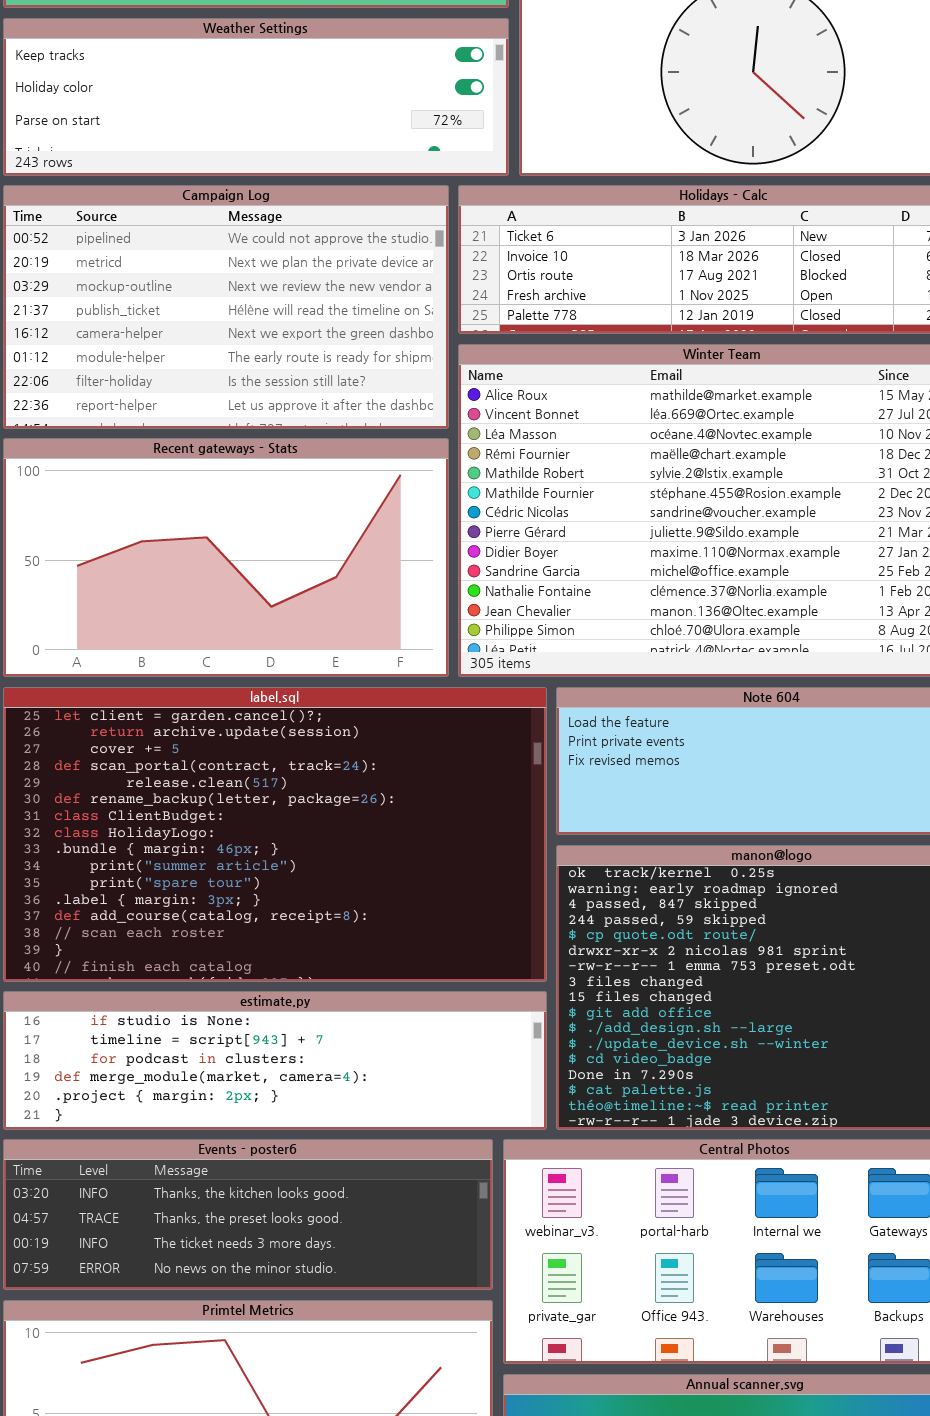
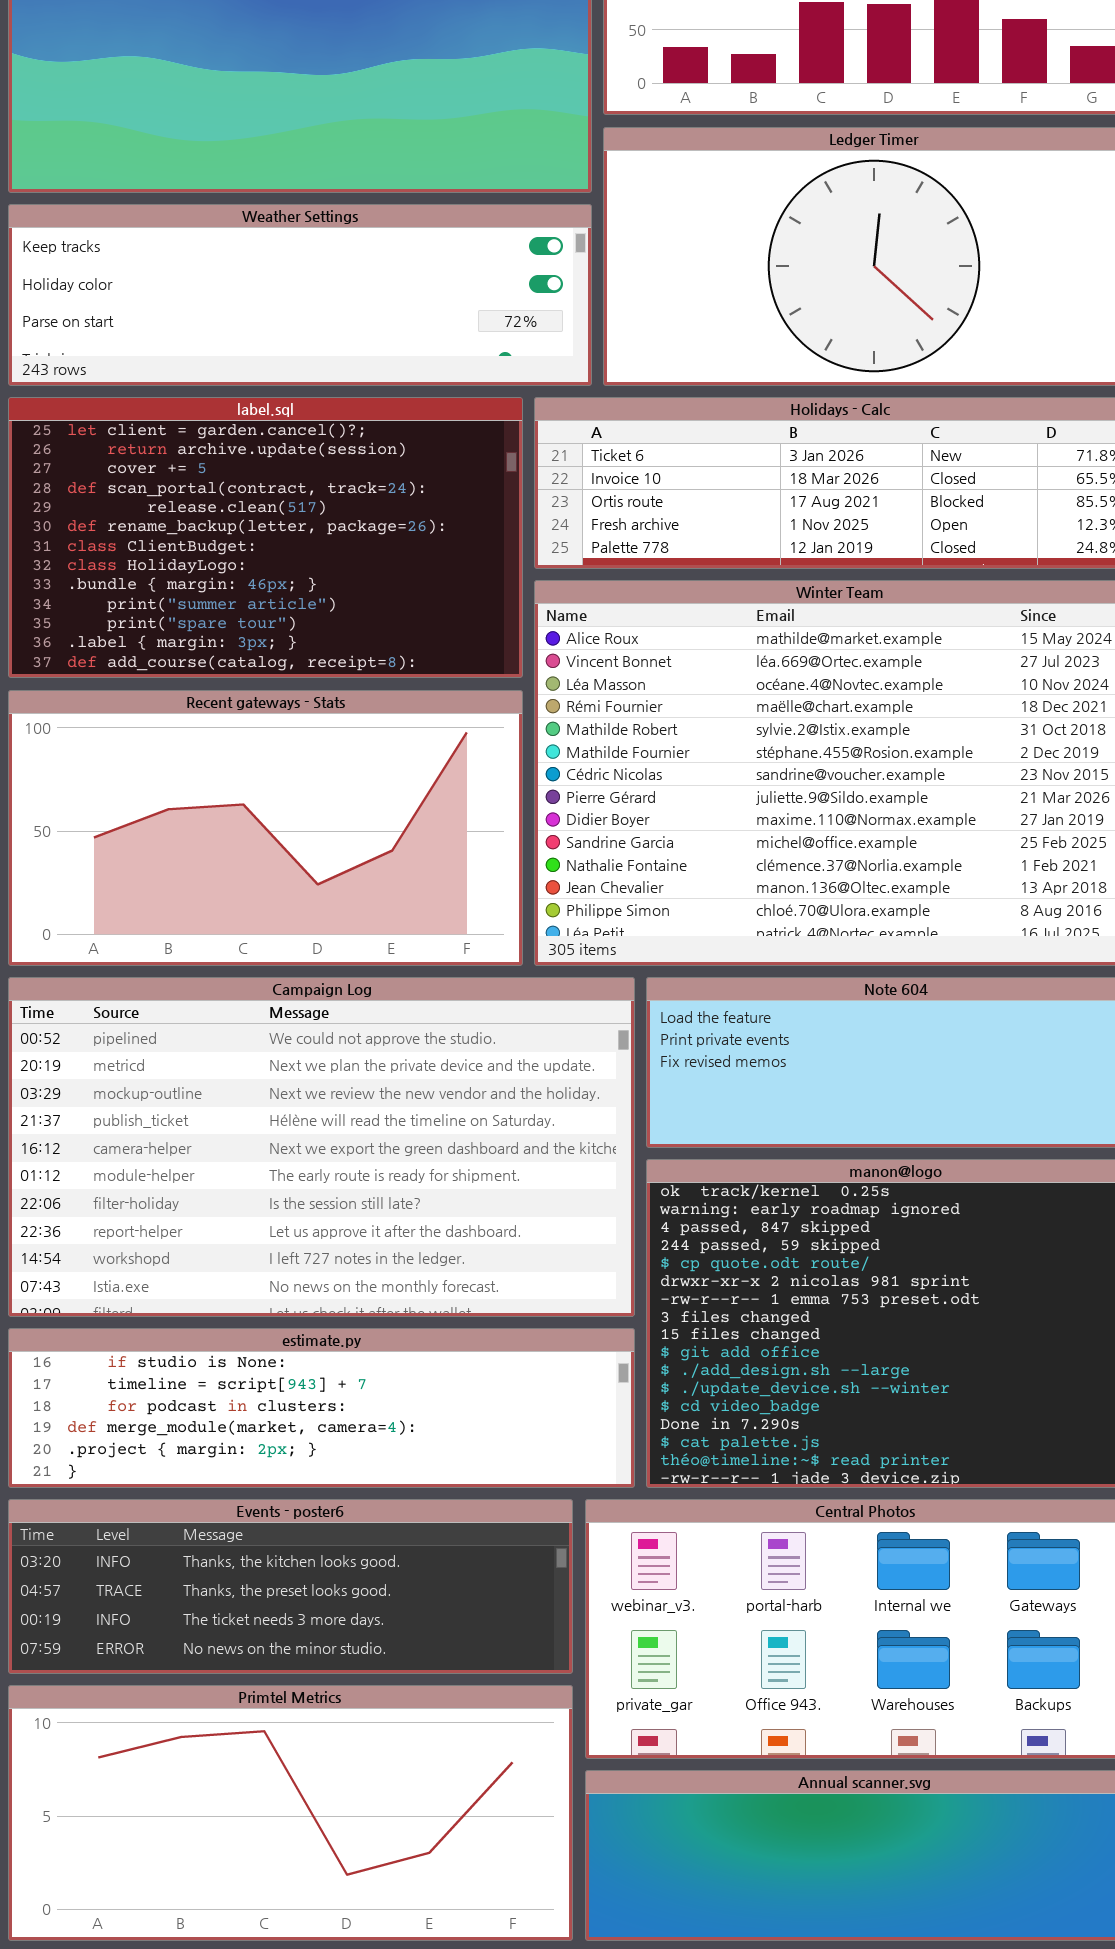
Campaign Log: [3,185,449,429] -> [8,977,635,1317], moved, resized
label.sql: [3,687,547,982] -> [8,397,523,678], moved, resized

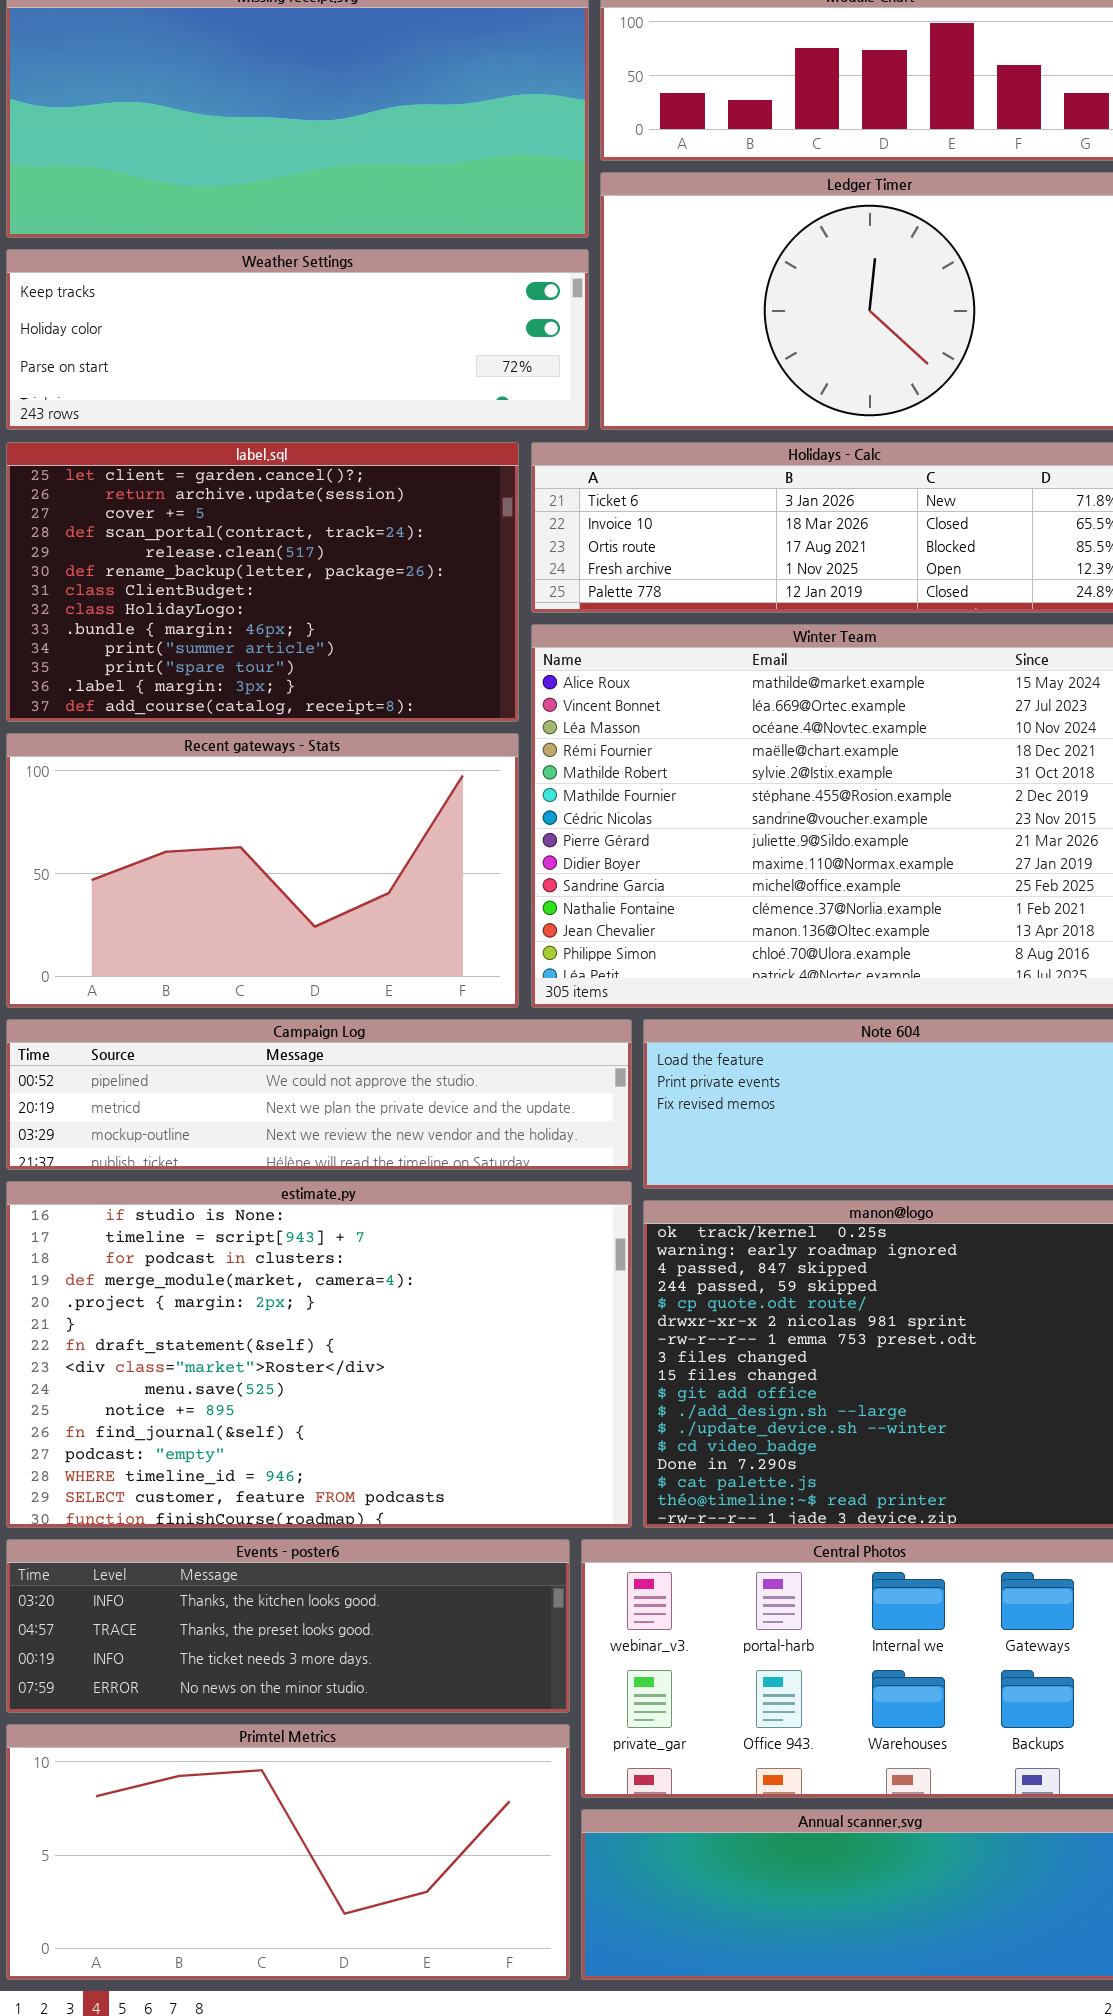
Campaign Log: [8,977,635,1317] -> [6,1019,632,1170], resized
estimate.py: [8,1328,635,1488] -> [6,1181,632,1528], resized

